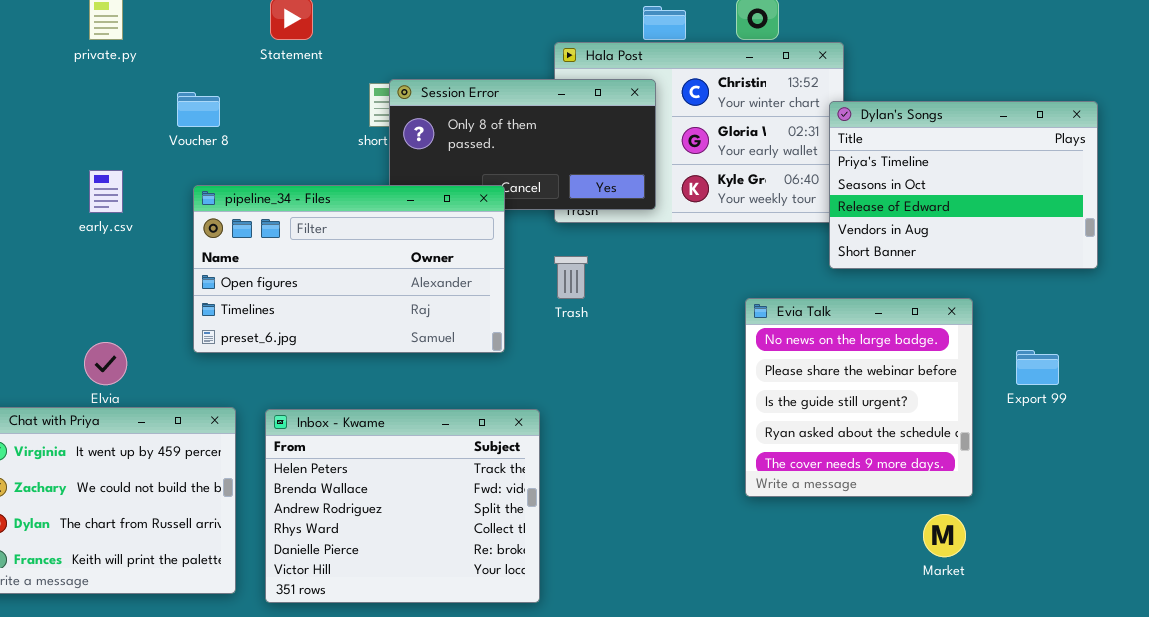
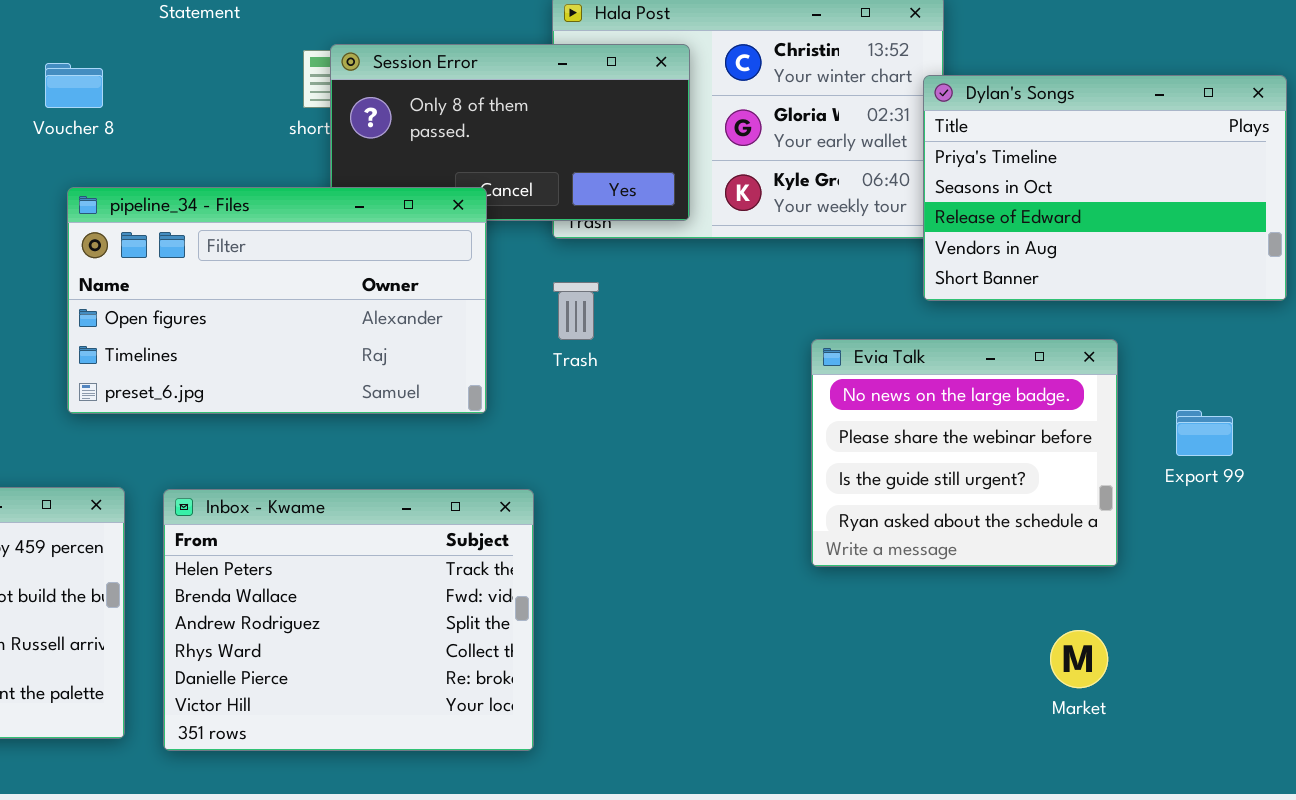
Evia Talk: [745,298,973,497] -> [811,339,1118,567], resized

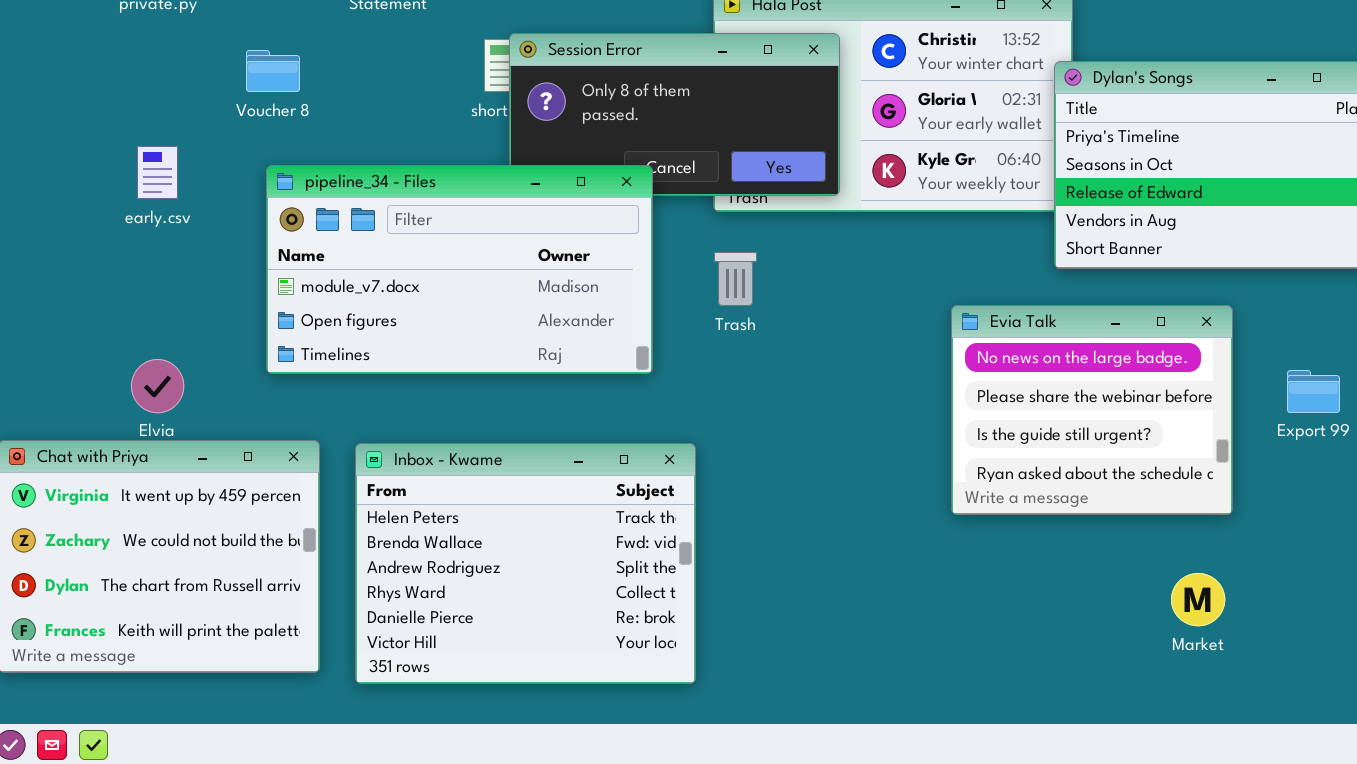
pipeline_34 - Files: [67,187,487,414] -> [266,165,653,374], scrolled up 1 row

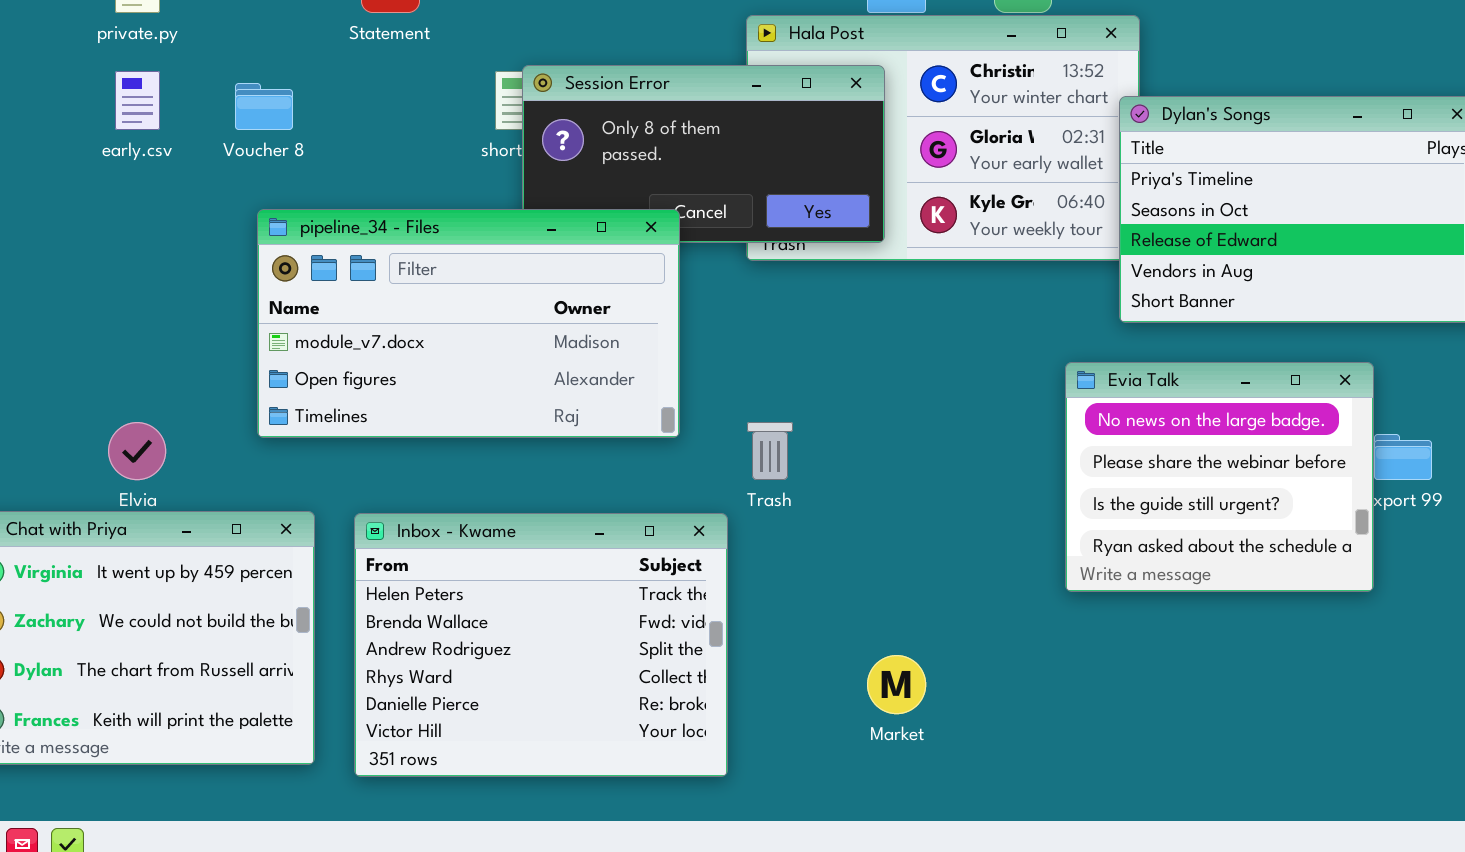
early.csv: [137,146,178,199] -> [115,71,160,130], moved
Trash: [714,252,757,306] -> [747,422,793,480], moved
Evia Talk: [951,305,1233,515] -> [1065,362,1374,592], moved
Market: [1171,573,1225,626] -> [867,655,926,714], moved

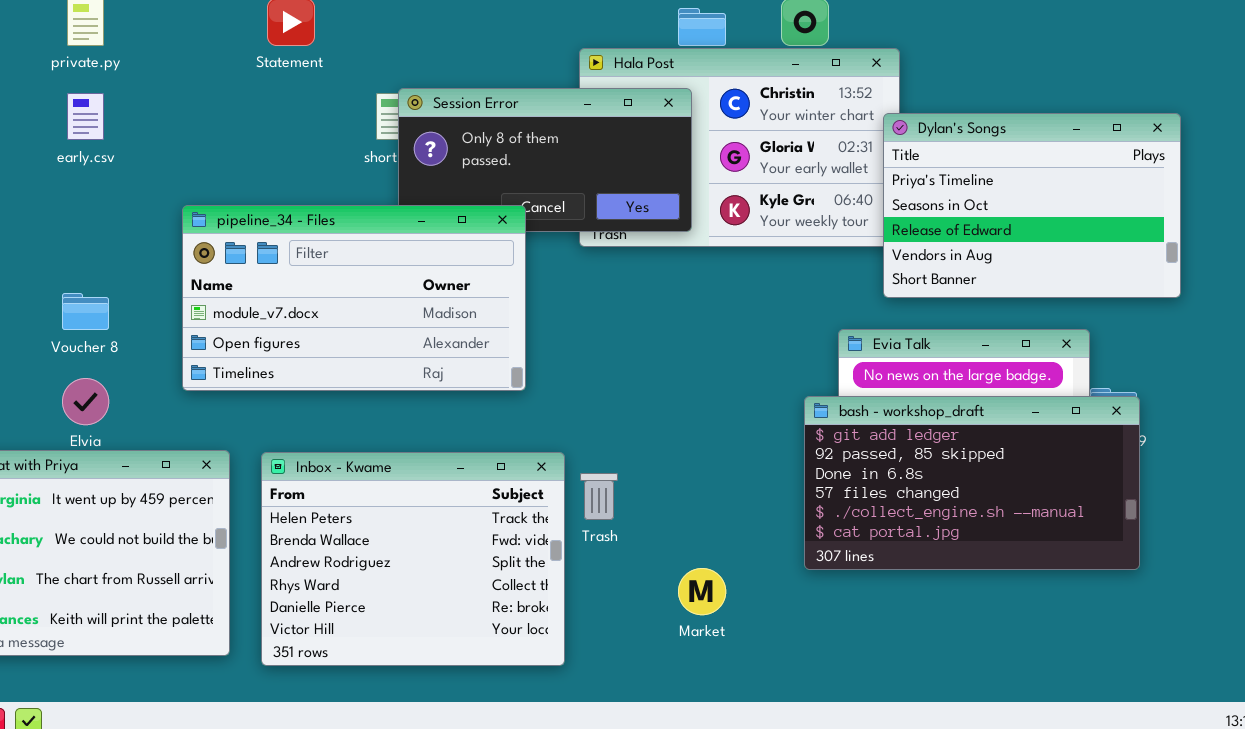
Voucher 8: [235,83,293,130] -> [62,293,109,330], moved
Trash: [747,422,793,480] -> [580,473,618,520], moved
bash - workshop_draft: none -> [804,396,1140,570], opened

